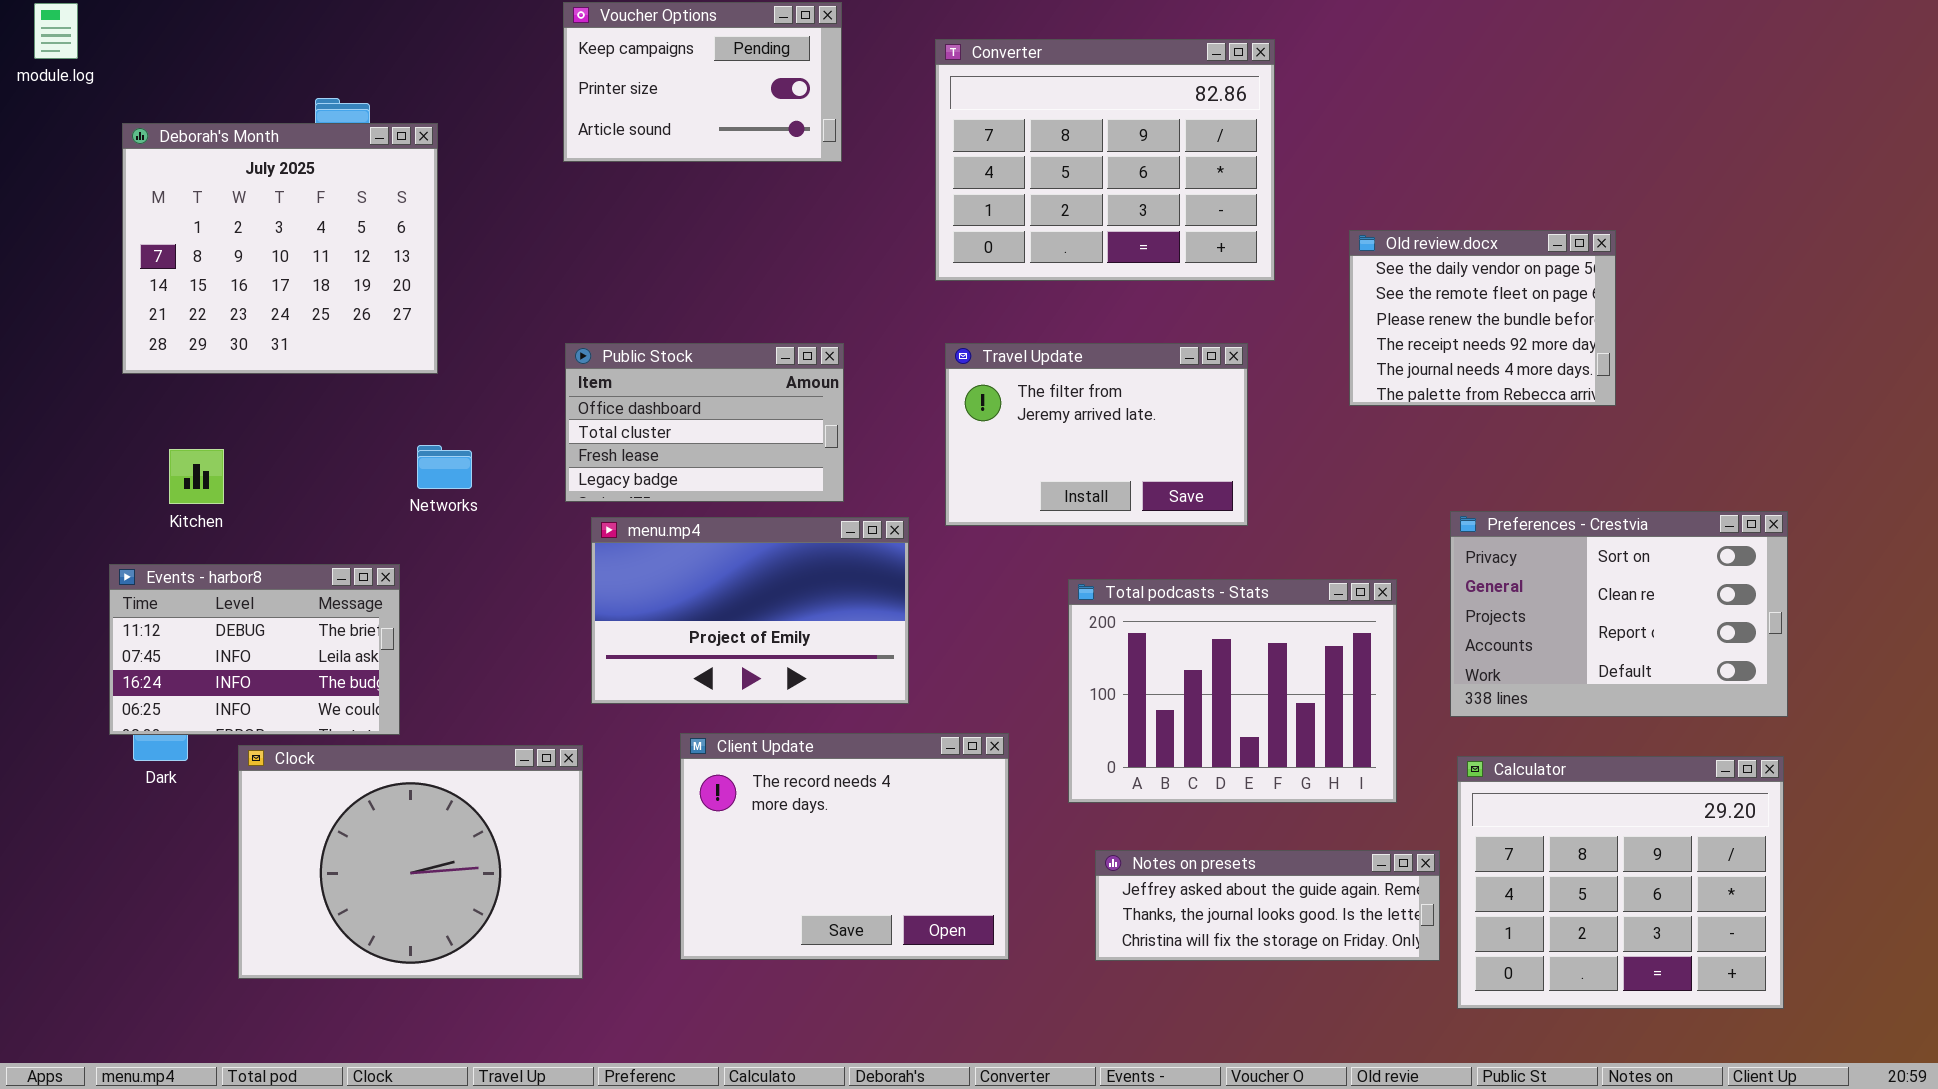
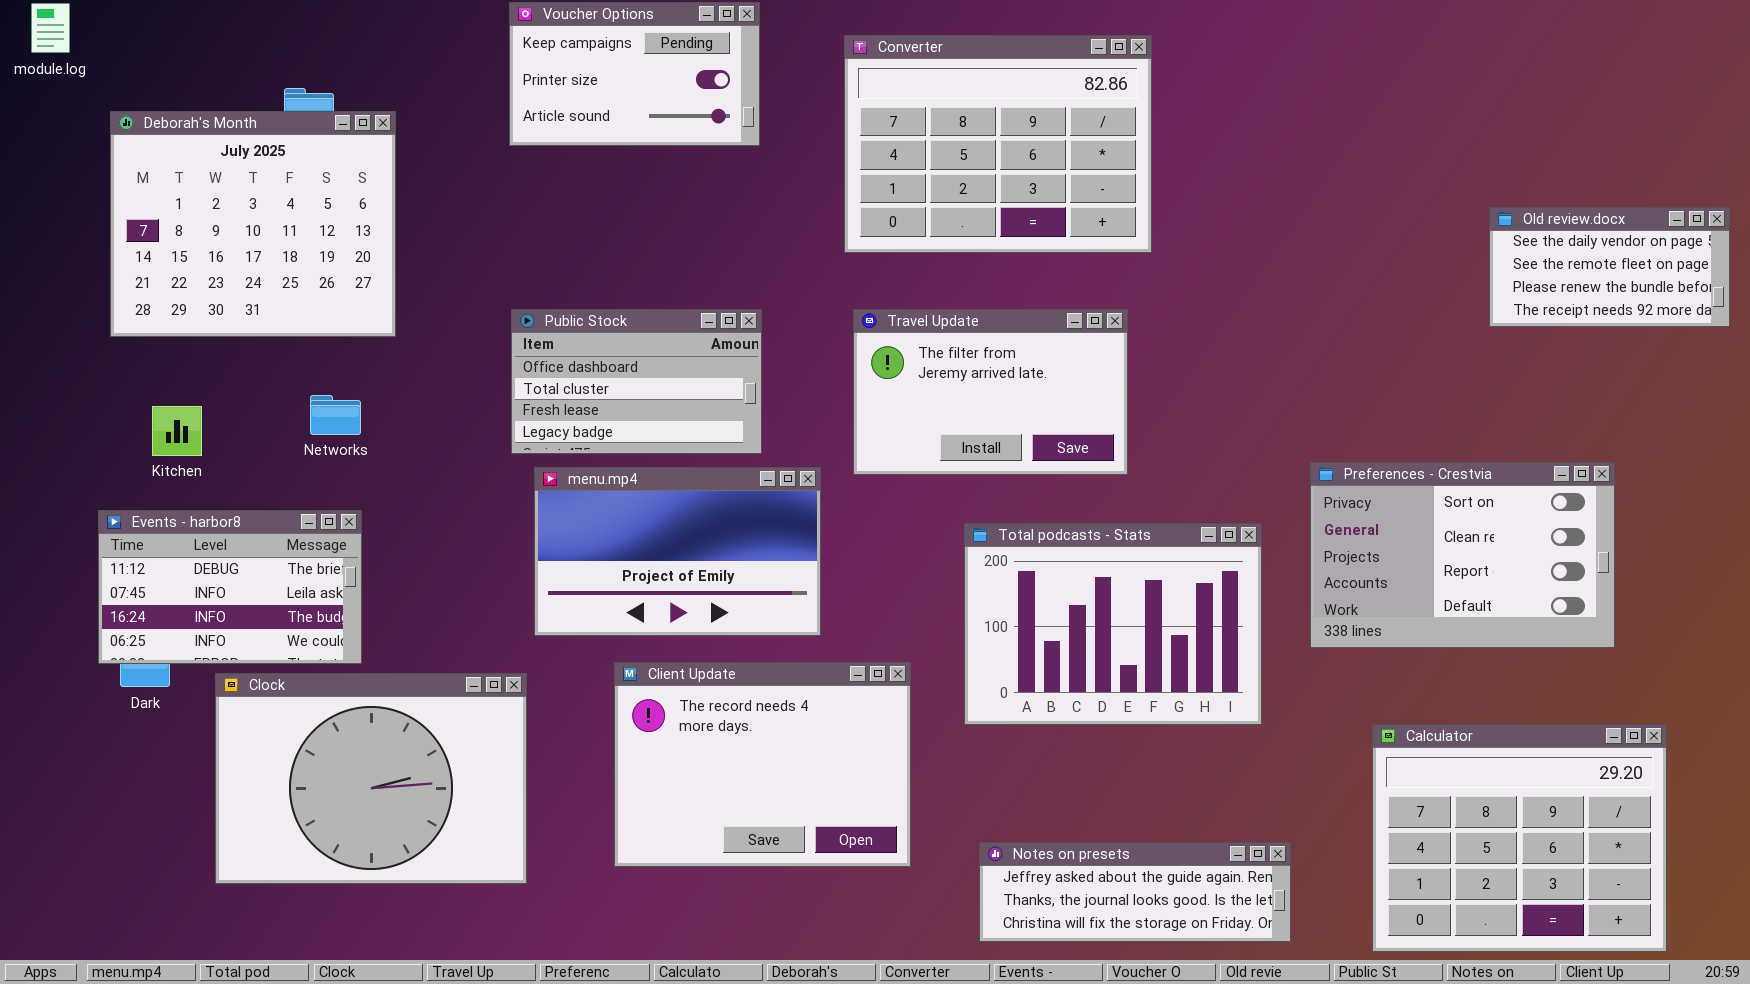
Old review.docx: [1349,230,1616,406] -> [1489,207,1730,327], moved, resized
Networks: [417,445,472,489] -> [310,395,361,435], moved
Calculator: [1457,756,1784,1009] -> [1372,724,1667,952], moved
Notes on presets: [1095,850,1440,961] -> [979,842,1291,942], moved

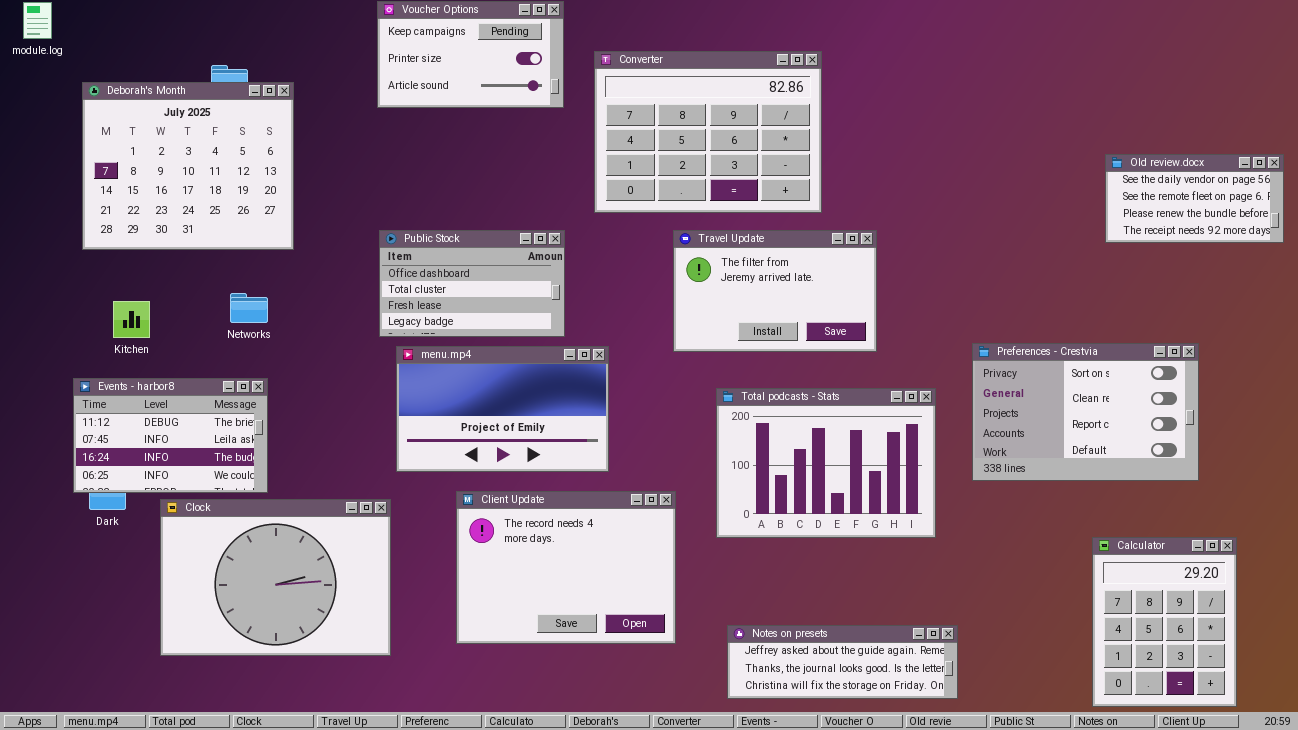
Converter: [844,35,1152,253] -> [594,51,822,213], moved
Travel Update: [853,309,1128,475] -> [673,230,877,352], moved
Calculator: [1372,724,1667,952] -> [1092,537,1237,707], resized

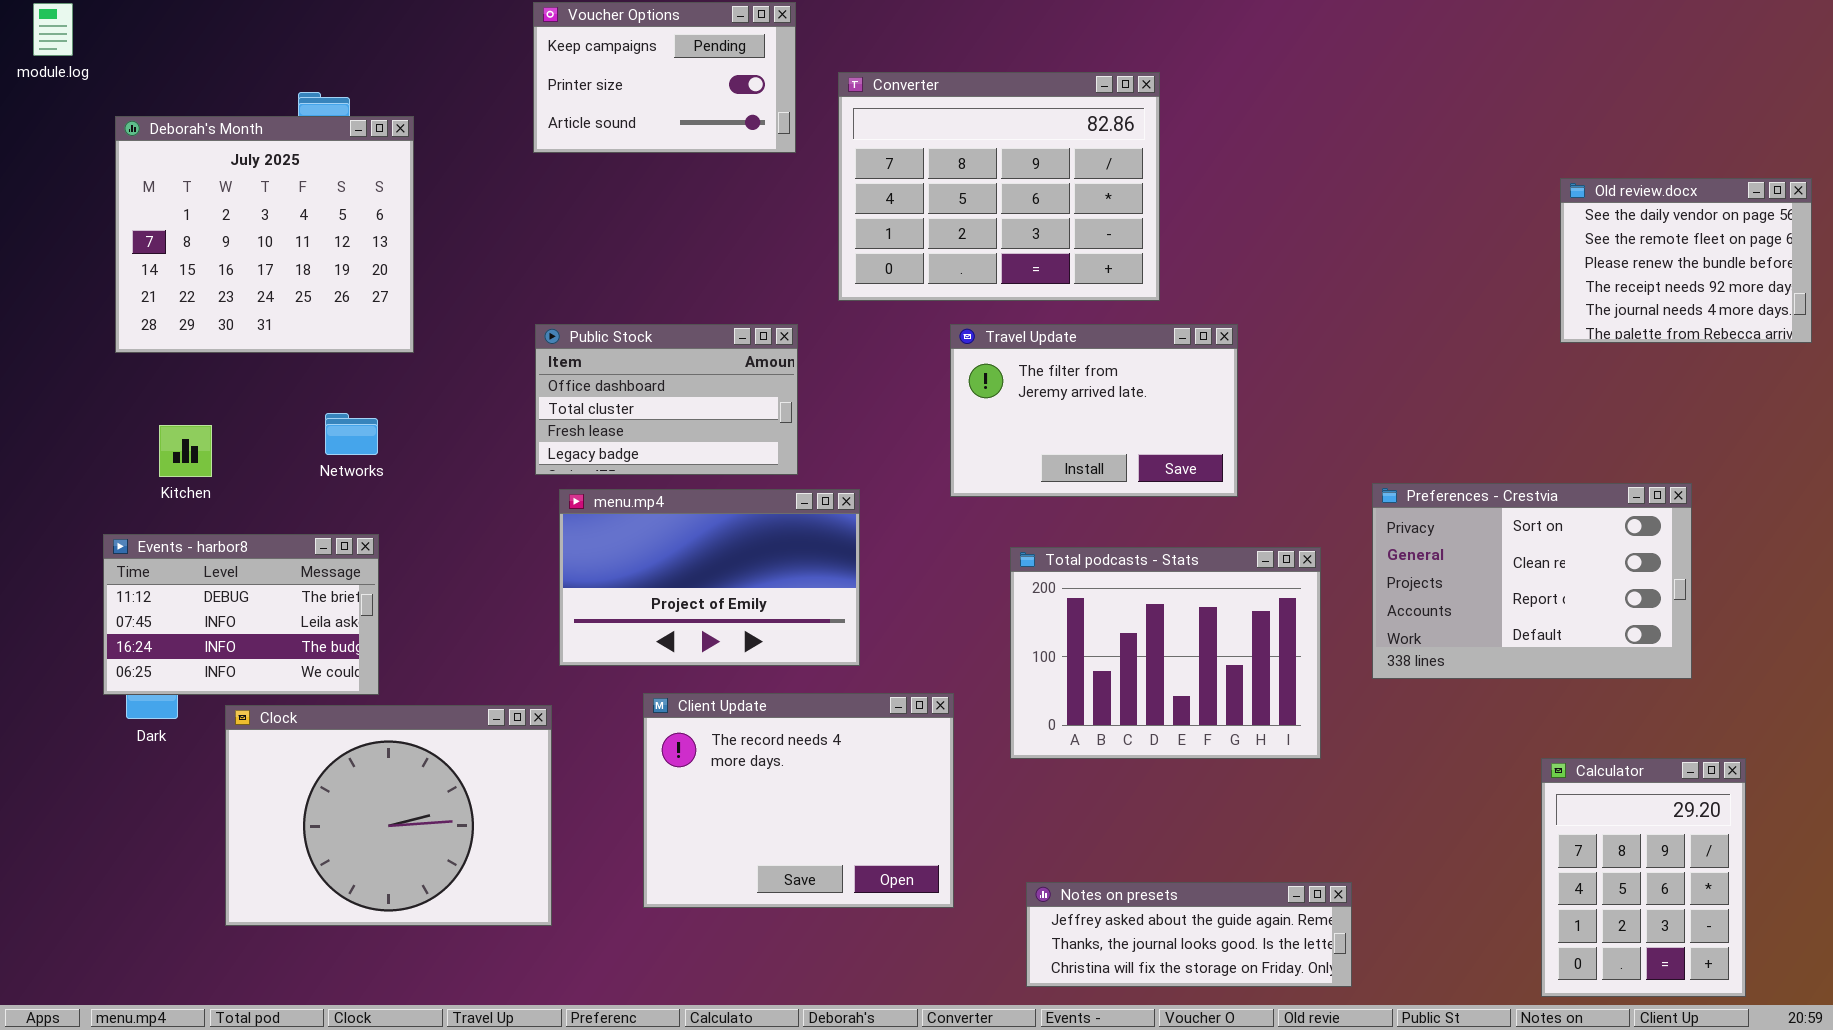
Old review.docx: [1105,154,1284,243] -> [1560,178,1812,343], resized

